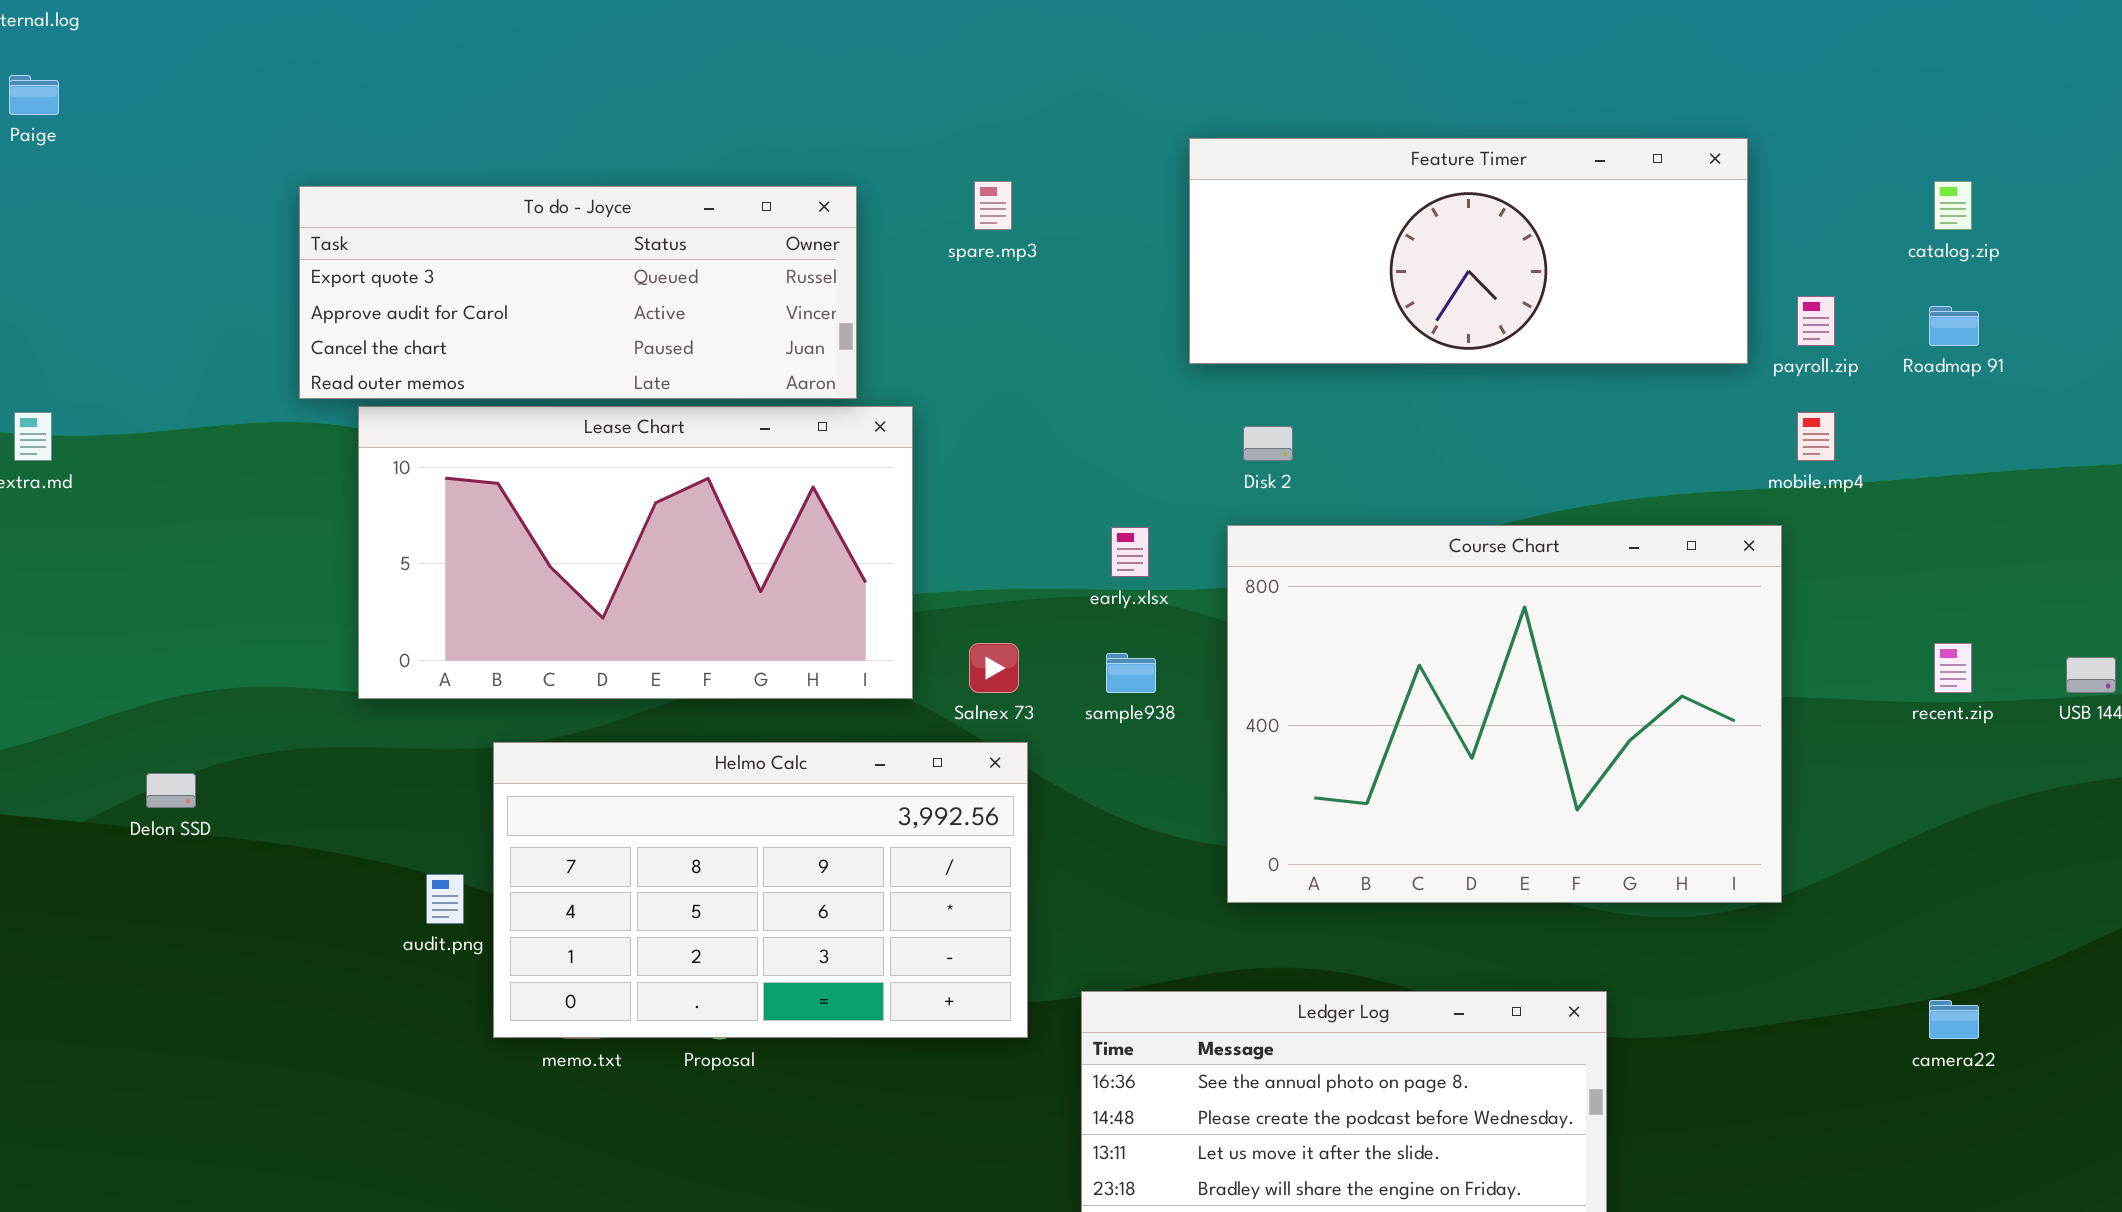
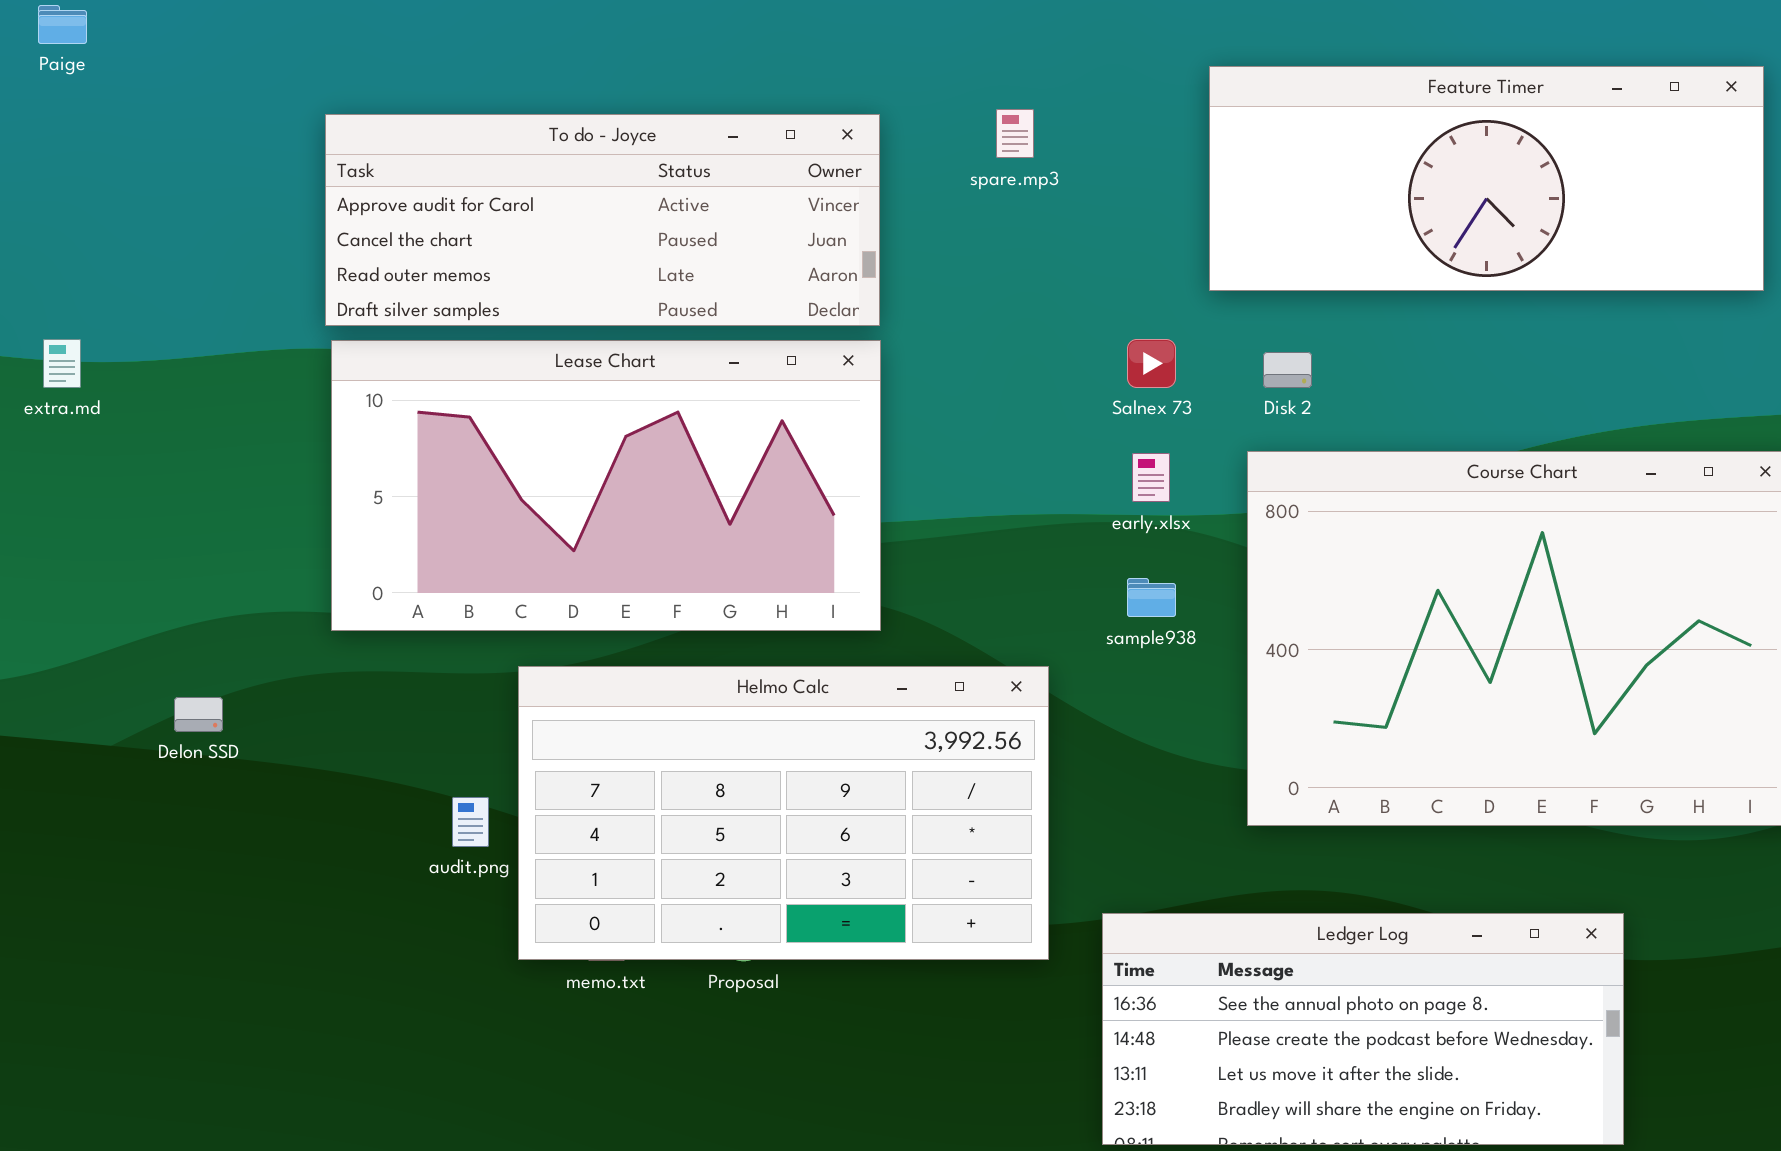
To do - Joyce: [299,186,857,399] -> [325,114,880,326], scrolled down 1 row
Lease Chart: [358,406,913,699] -> [331,340,881,631], moved
Salnex 73: [969,643,1019,693] -> [1127,339,1176,388], moved

